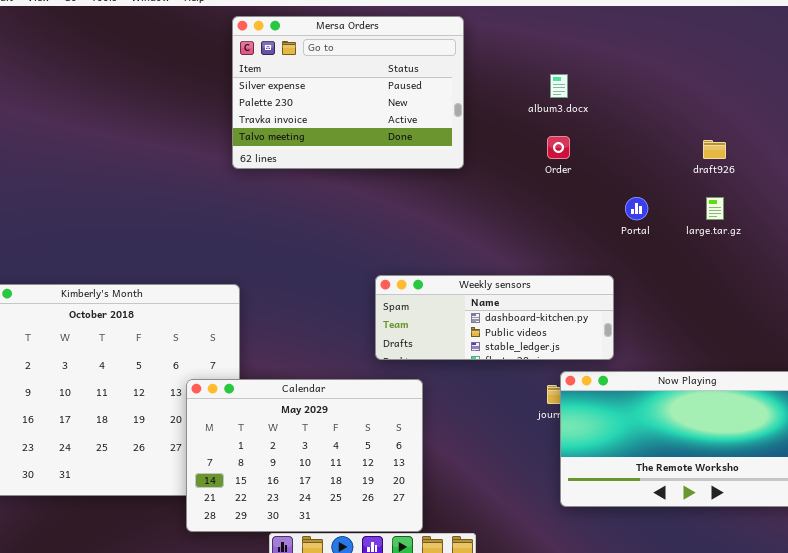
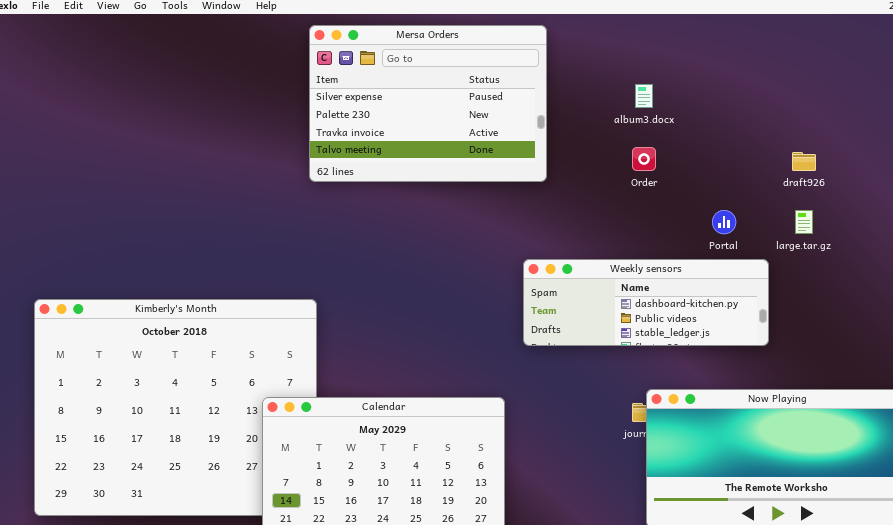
Weekly sensors: [375,275,614,360] -> [523,259,769,346], moved

